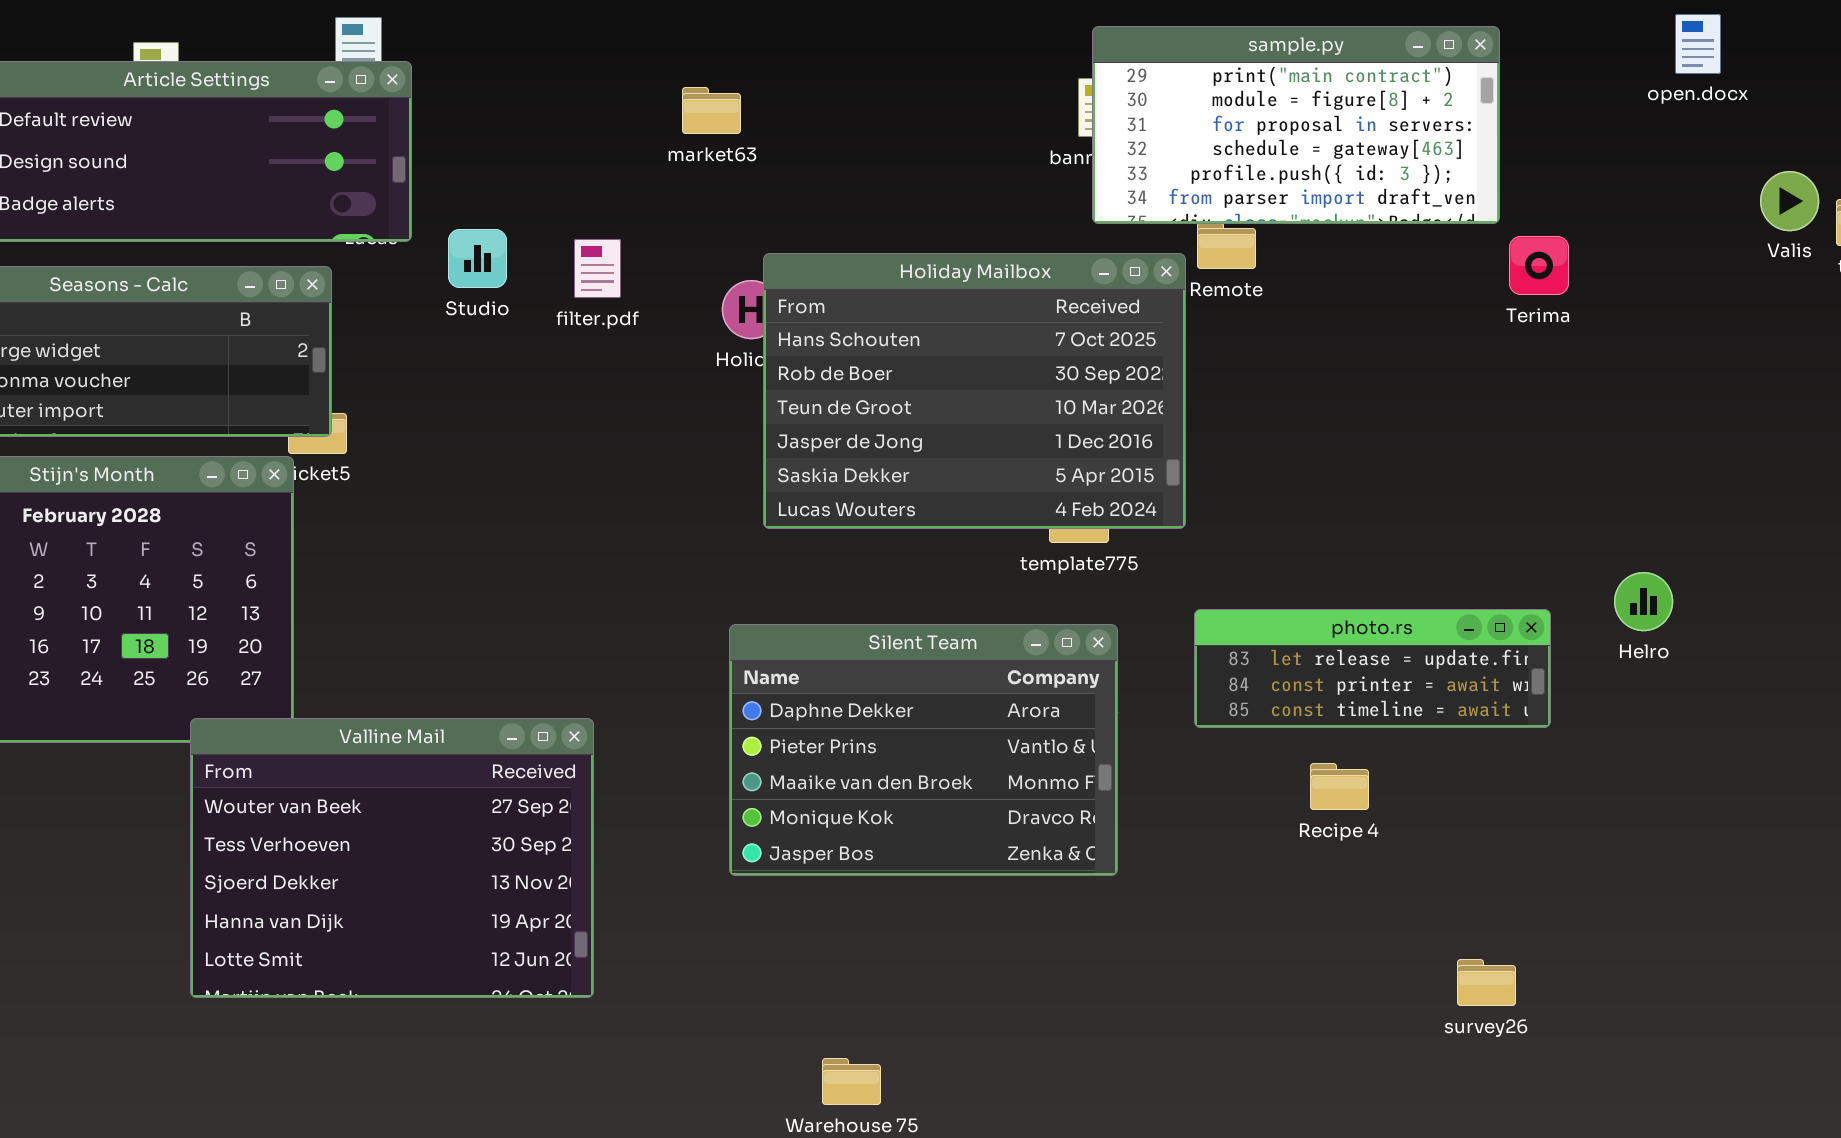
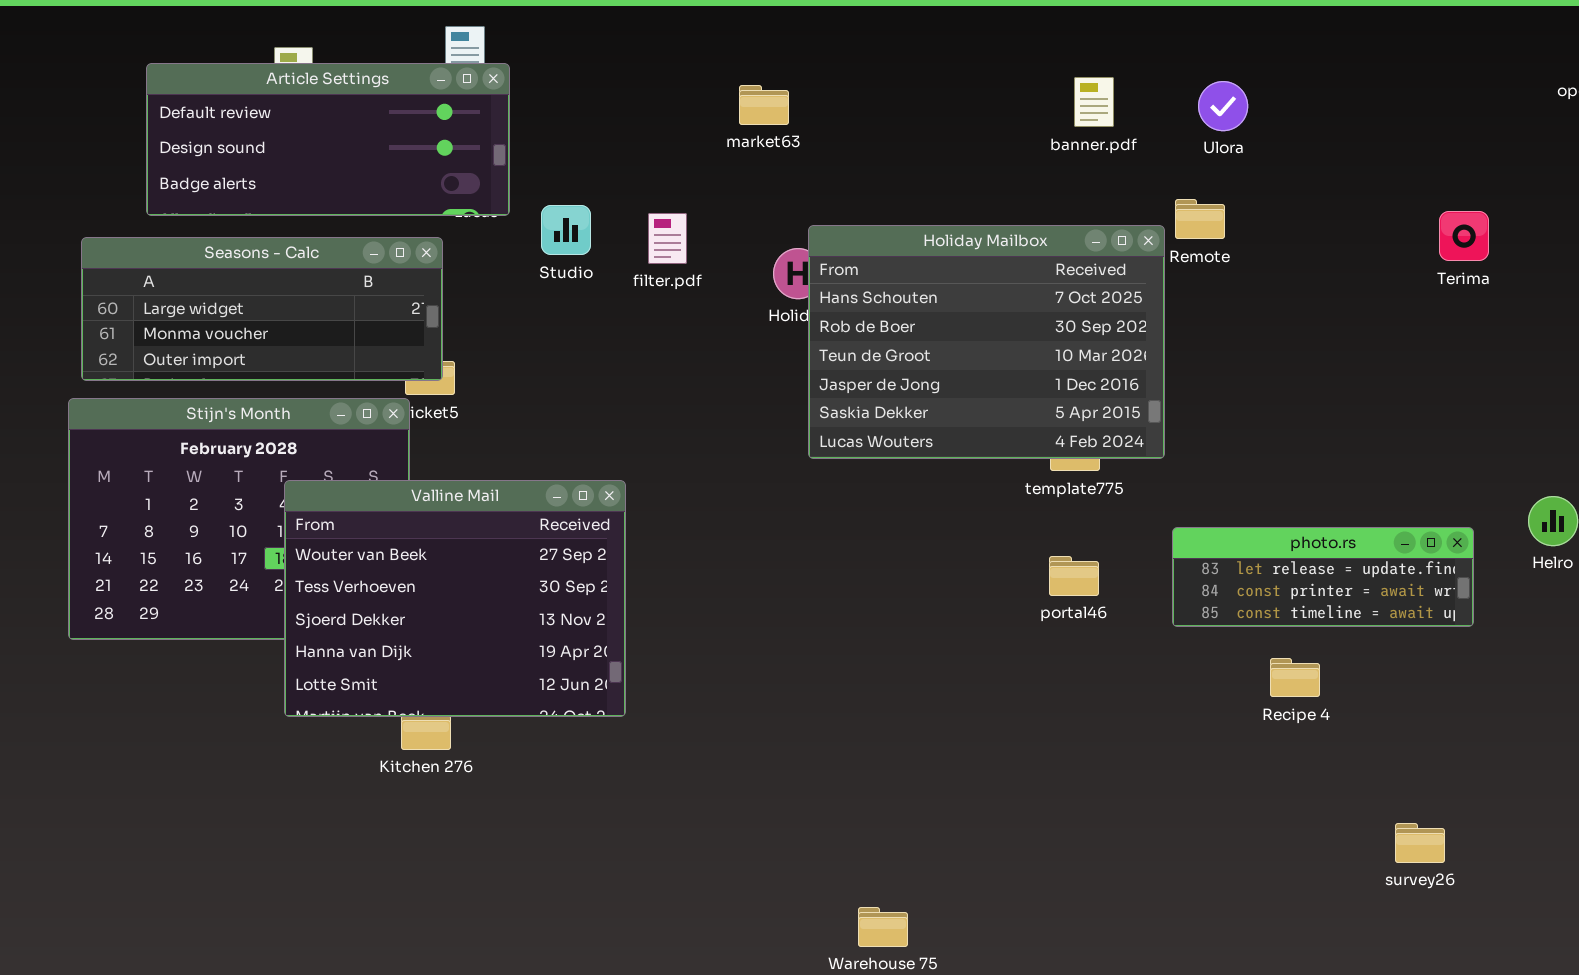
sample.py: [1092,26,1500,224] -> none, closed
Silent Team: [729,624,1118,876] -> none, closed
Valline Mail: [190,718,594,998] -> [284,480,626,717], moved

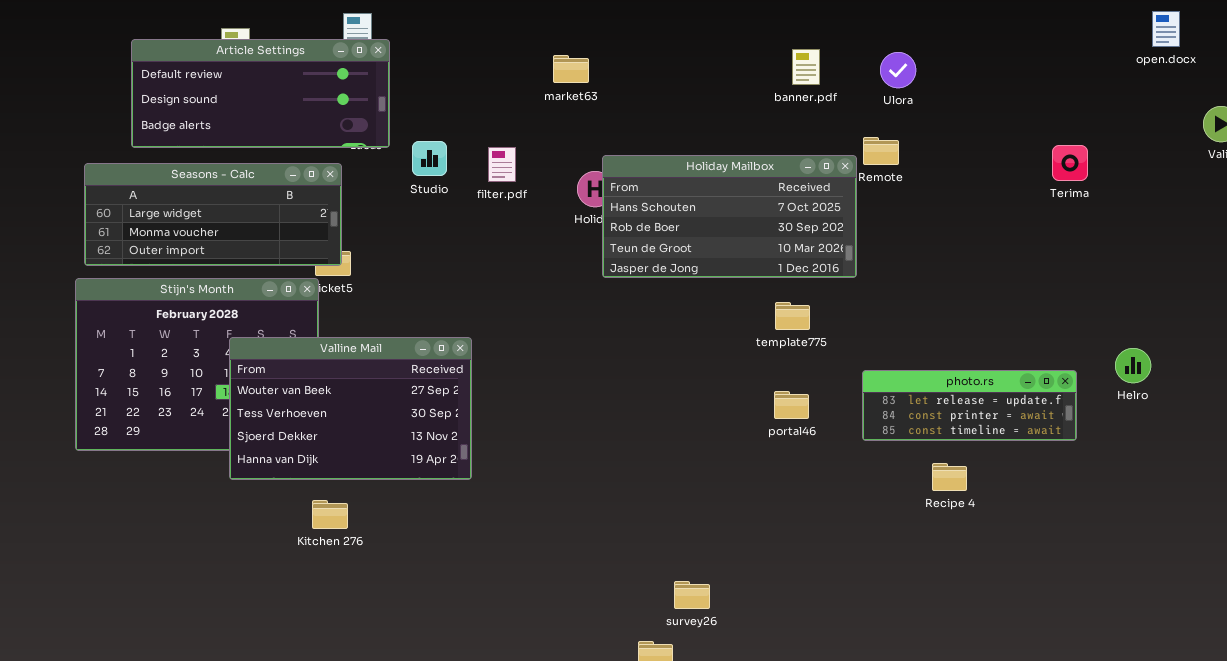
Holiday Mailbox: [808,225,1165,459] -> [602,155,857,278], resized
Valline Mail: [284,480,626,717] -> [229,337,472,480], resized
survey26: [1395,823,1445,863] -> [674,581,710,609], moved

